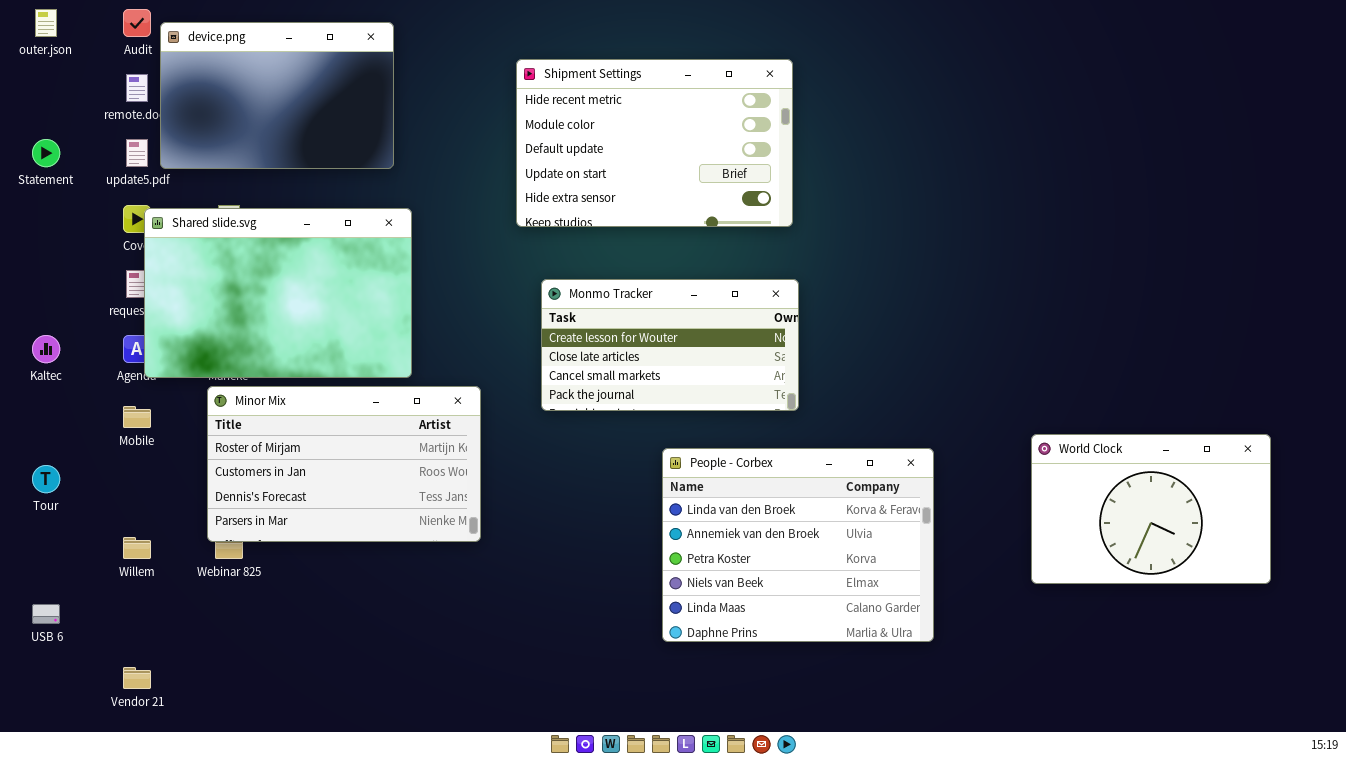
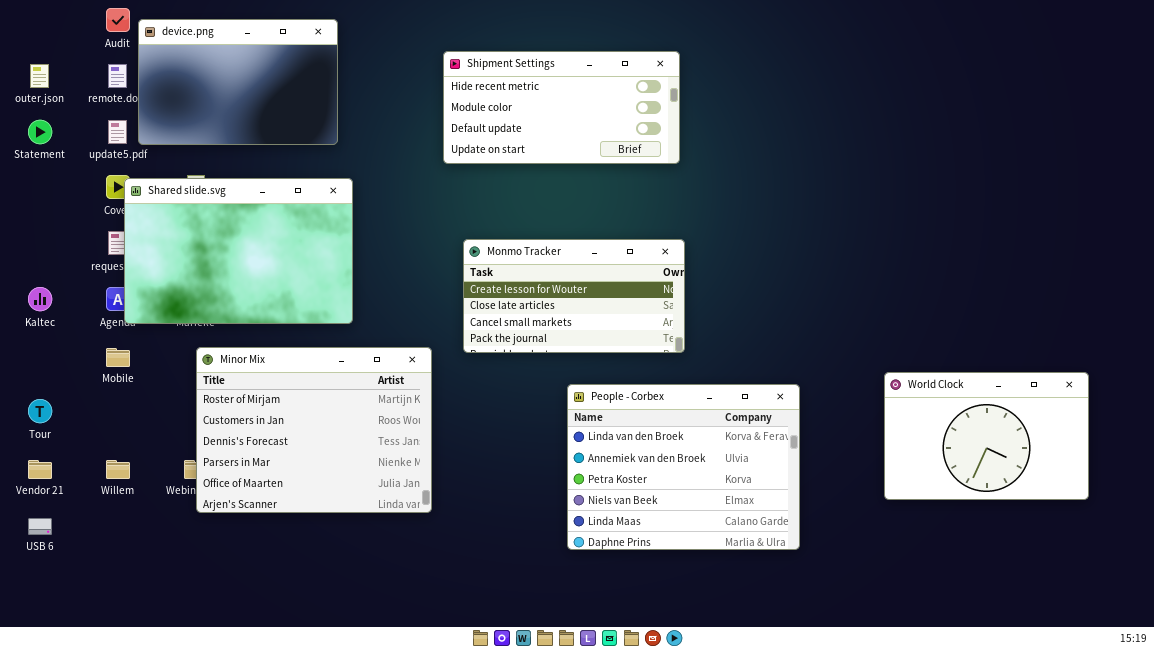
outer.json: [35,9,57,37] -> [30,64,49,88], moved
Shipment Settings: [516,59,793,227] -> [443,51,680,164], resized
Minor Mix: [207,386,481,542] -> [196,347,432,513], moved, resized
Vendor 21: [123,667,151,689] -> [28,460,52,479], moved

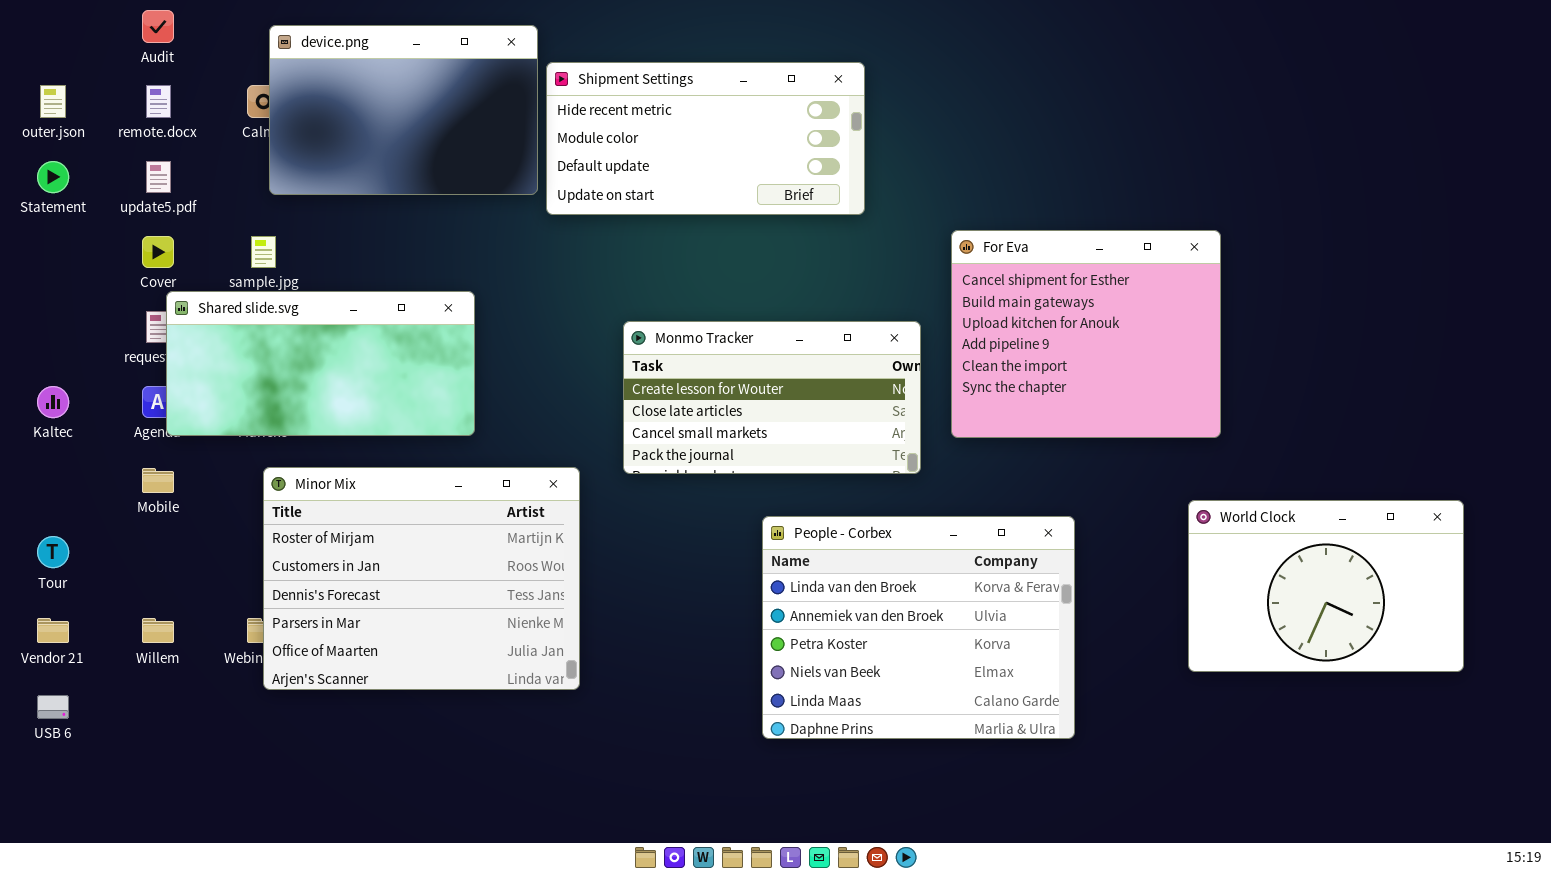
device.png: [138,19,338,145] -> [269,25,538,195], moved
Shipment Settings: [443,51,680,164] -> [546,62,865,215], moved
For Eva: none -> [951,230,1221,438], opened
Shared slide.svg: [124,178,353,324] -> [166,291,475,436], resized

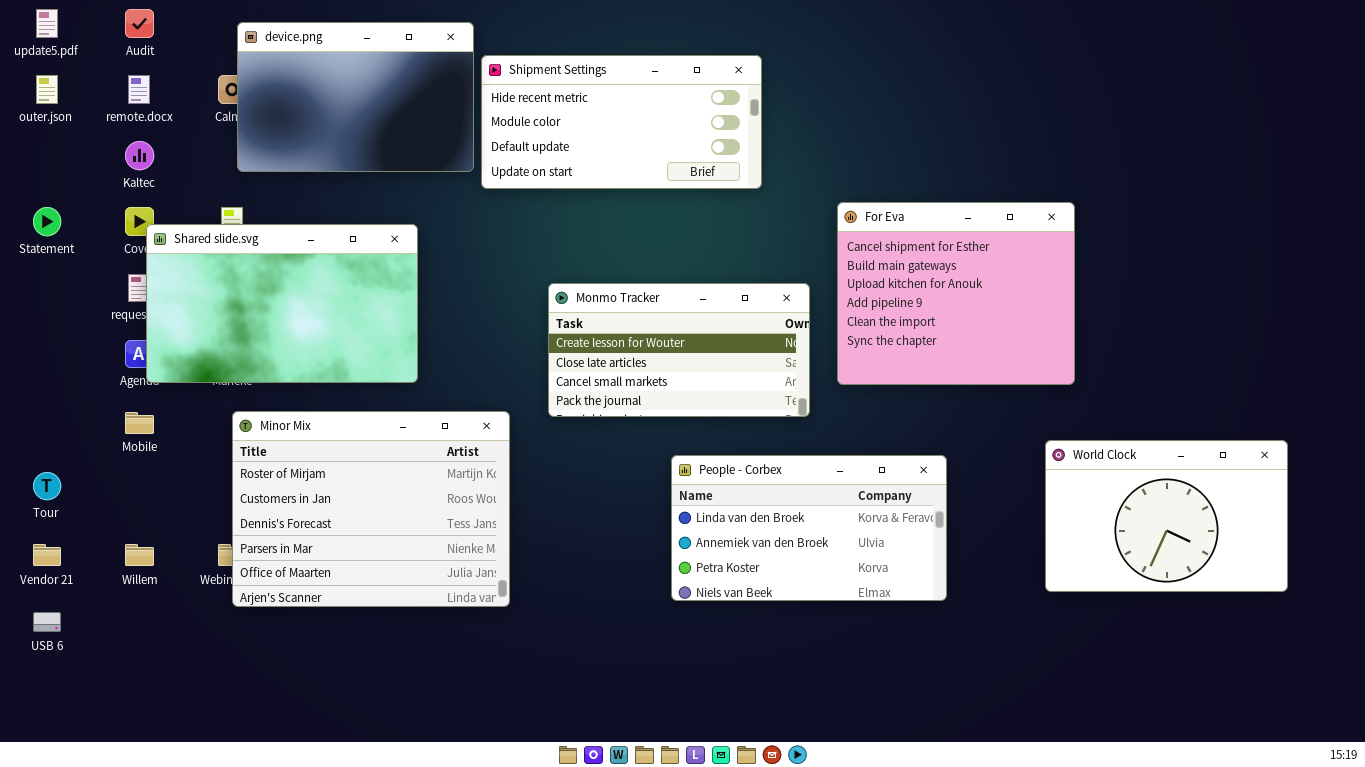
Statement: [37,161,69,193] -> [33,207,61,236], moved
update5.pdf: [146,161,171,193] -> [36,9,58,38], moved
Shared slide.svg: [166,291,475,436] -> [146,224,418,383], resized
Kaltec: [37,386,69,418] -> [125,141,154,170], moved
People - Corbex: [762,516,1075,739] -> [671,455,947,601], resized

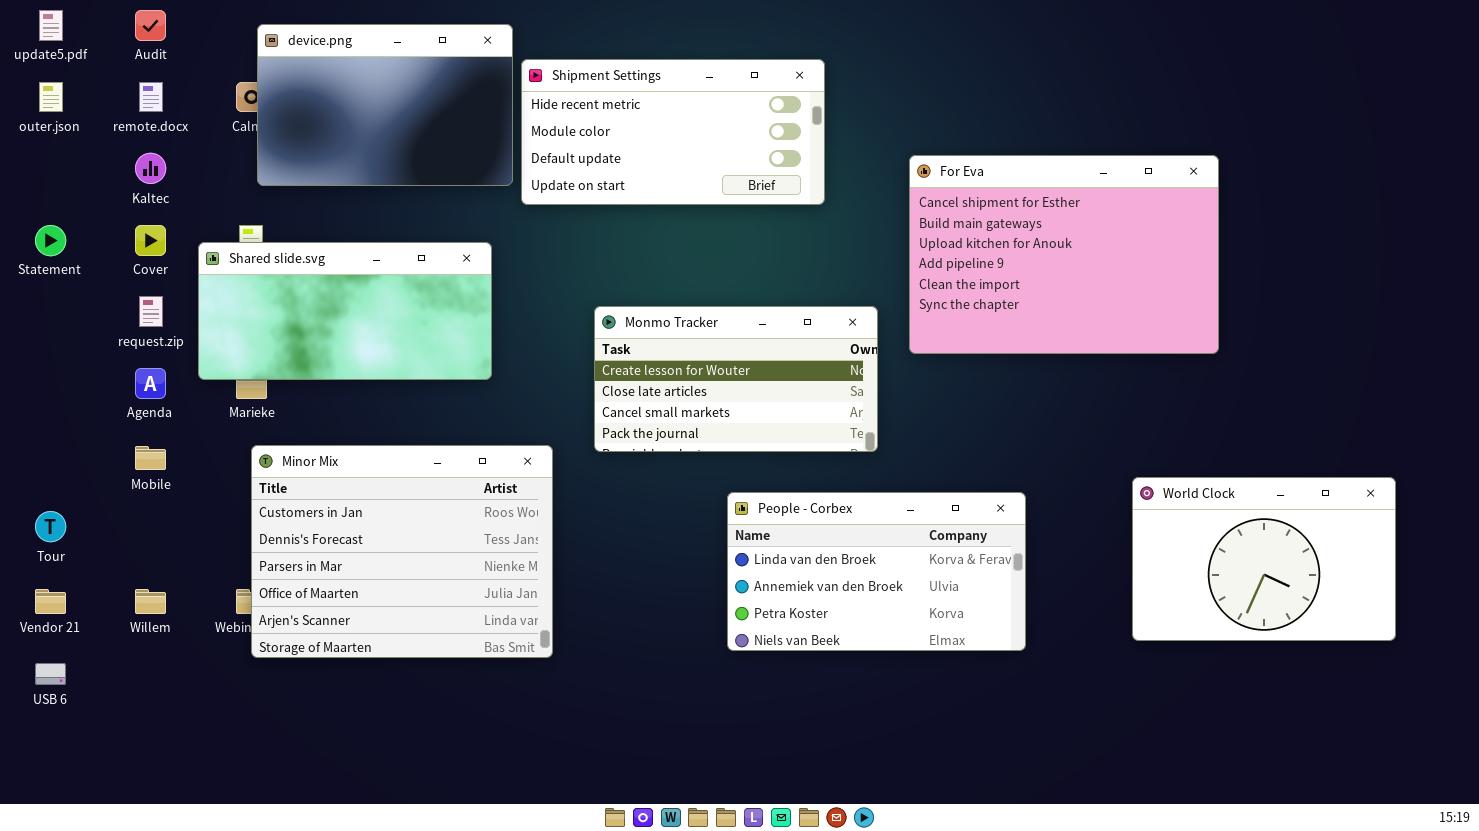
For Eva: [837,202,1075,385] -> [909,155,1219,354], moved, resized
Shared slide.svg: [146,224,418,383] -> [198,242,492,380], moved, resized
Minor Mix: [232,411,510,607] -> [251,445,553,658], scrolled down 1 row

